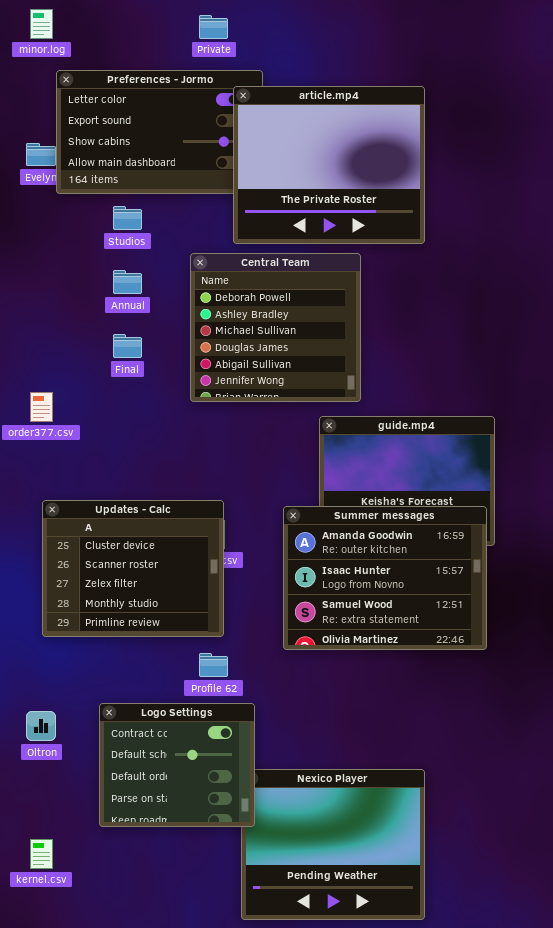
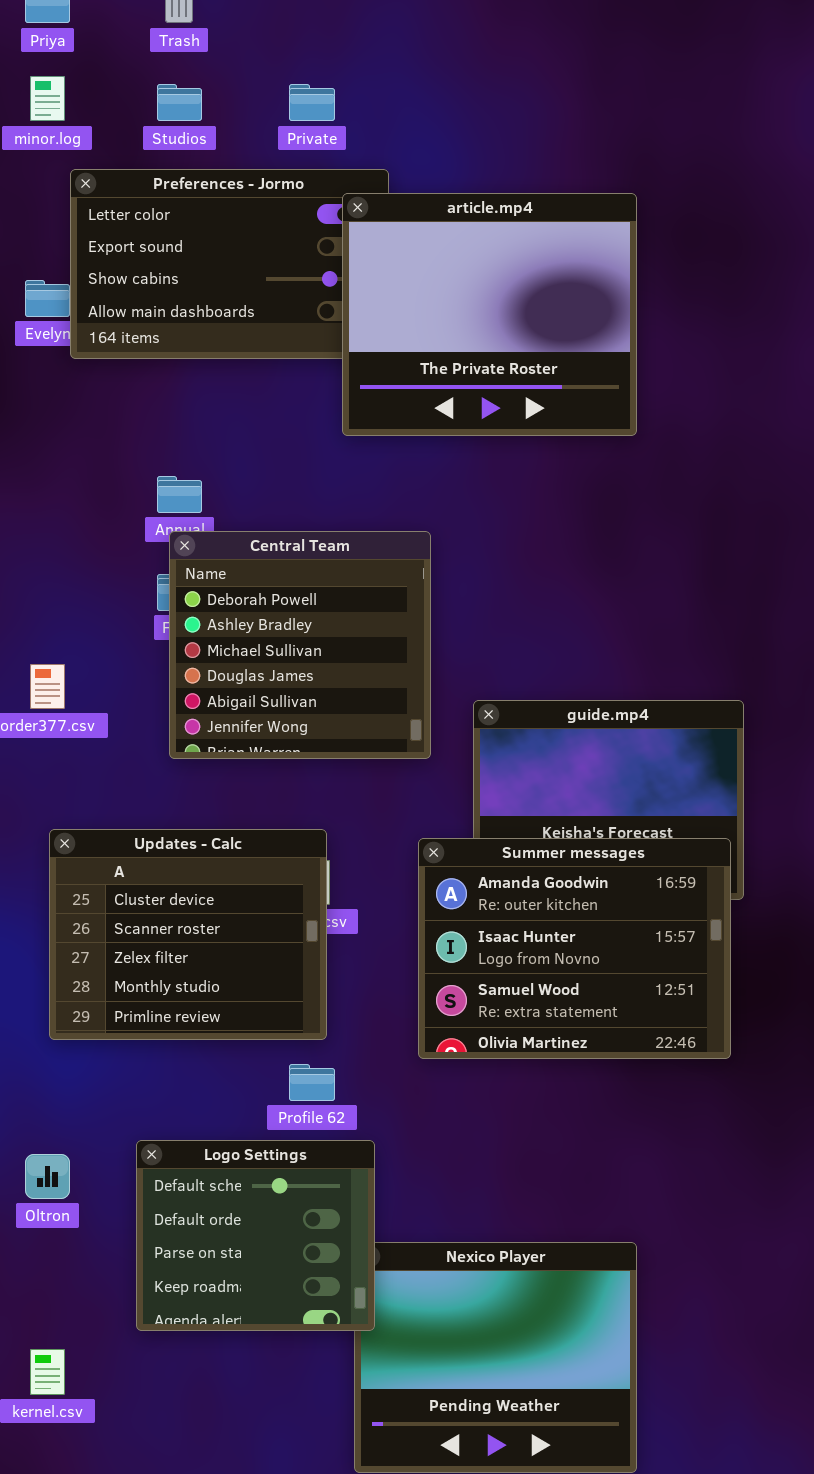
Studios: [113,206,142,230] -> [157,84,202,121], moved
Central Team: [190,253,361,402] -> [169,531,431,759], moved
Logo Settings: [99,703,255,827] -> [136,1140,375,1331], scrolled down 1 row

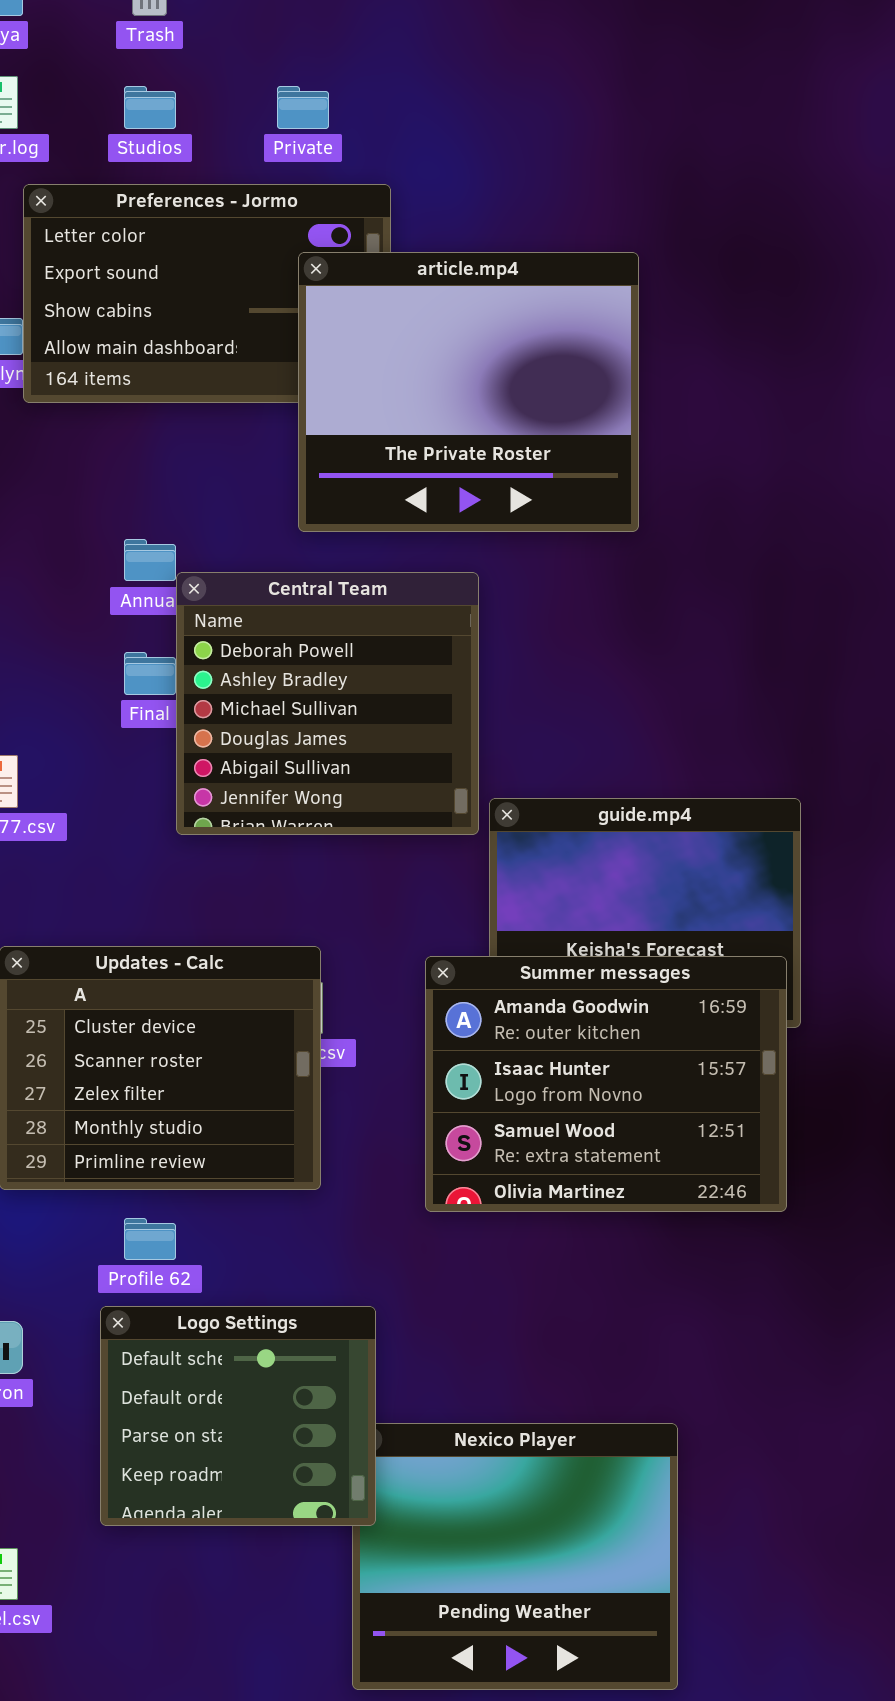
article.mp4: [342,193,637,436] -> [298,252,639,532], moved
Central Team: [169,531,431,759] -> [176,572,479,835], moved
Profile 62: [289,1064,335,1101] -> [124,1218,176,1260], moved

